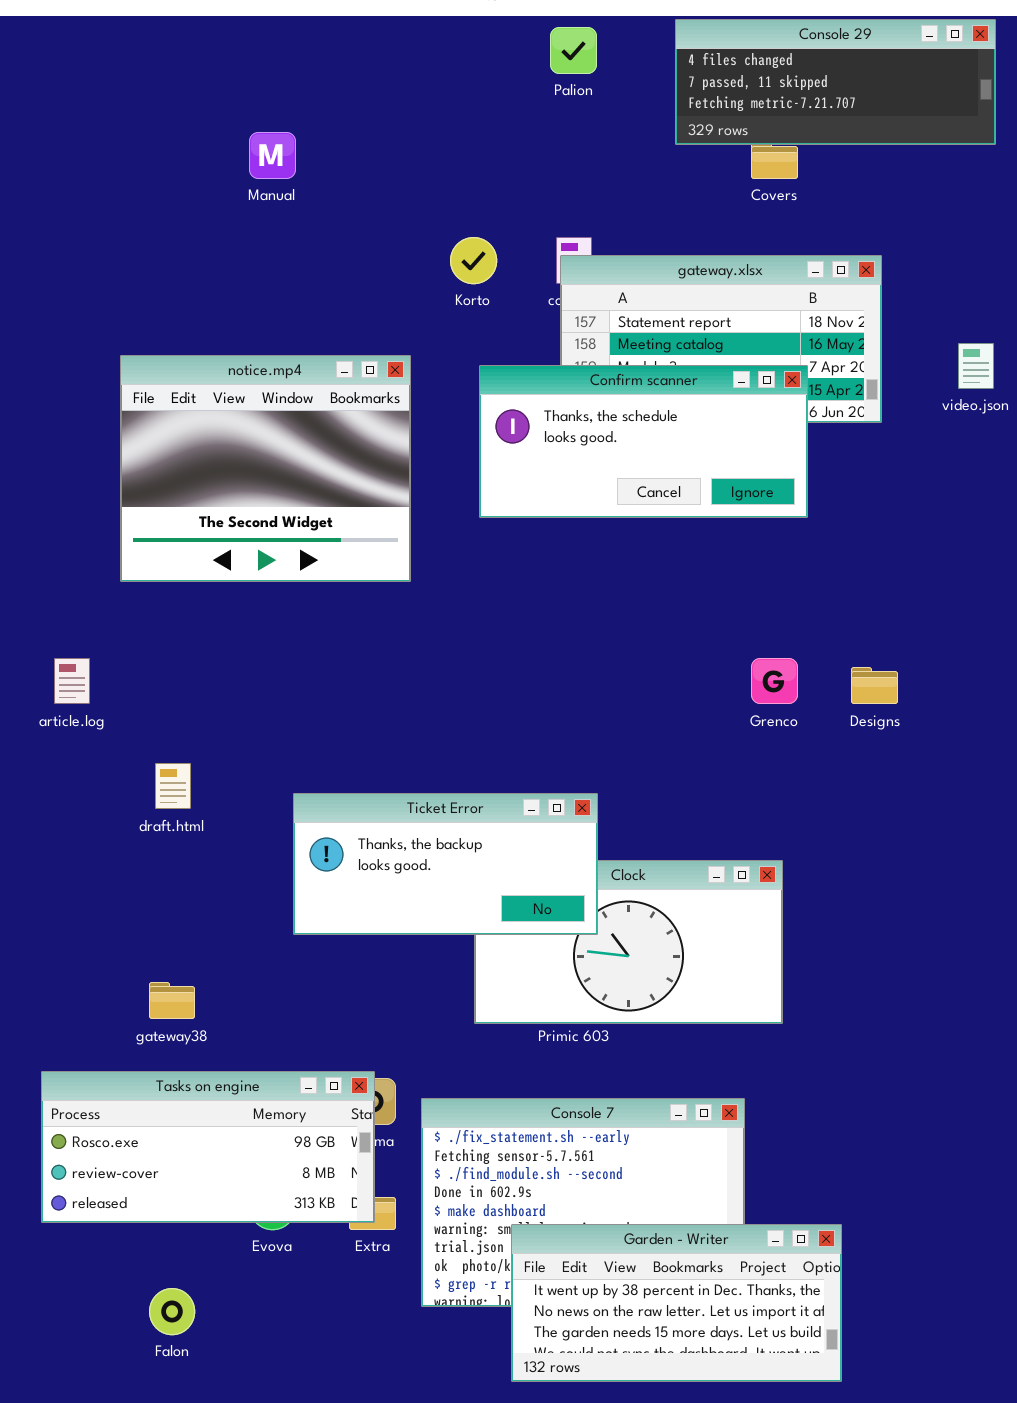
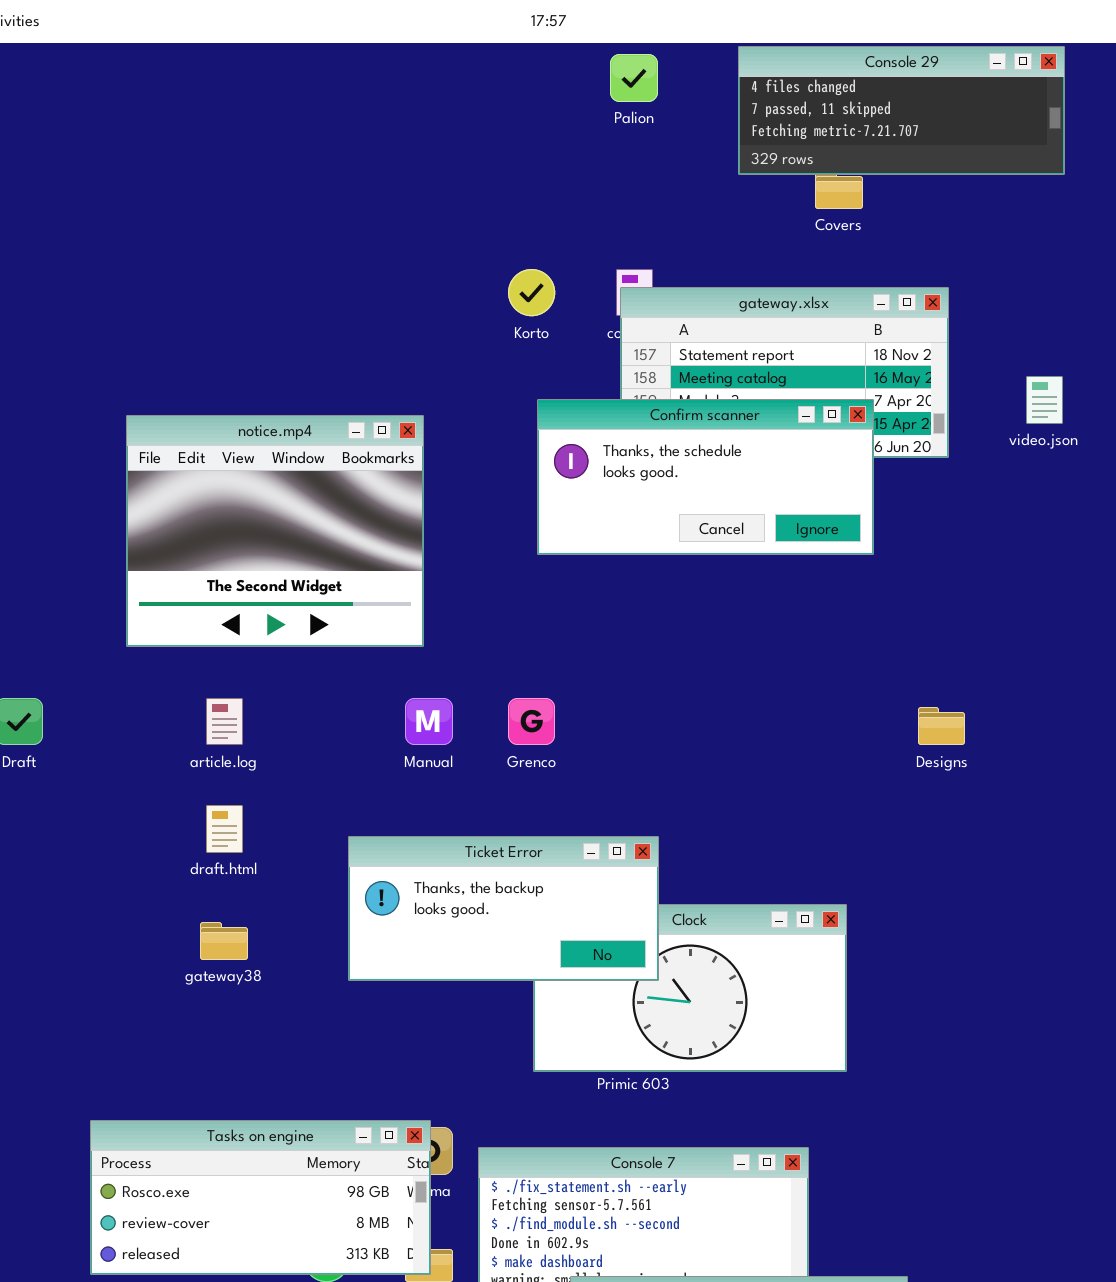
Manual: [249,132,296,179] -> [405,698,453,745], moved
notice.mp4: [120,355,411,582] -> [126,415,424,647], moved
article.log: [54,658,90,704] -> [206,698,243,745], moved
Grenco: [751,658,798,704] -> [508,698,555,745], moved
gateway38: [149,982,195,1019] -> [200,922,248,960], moved

